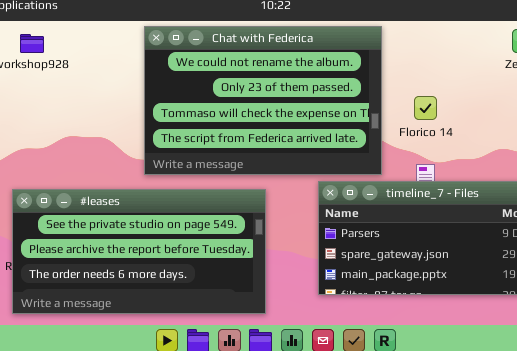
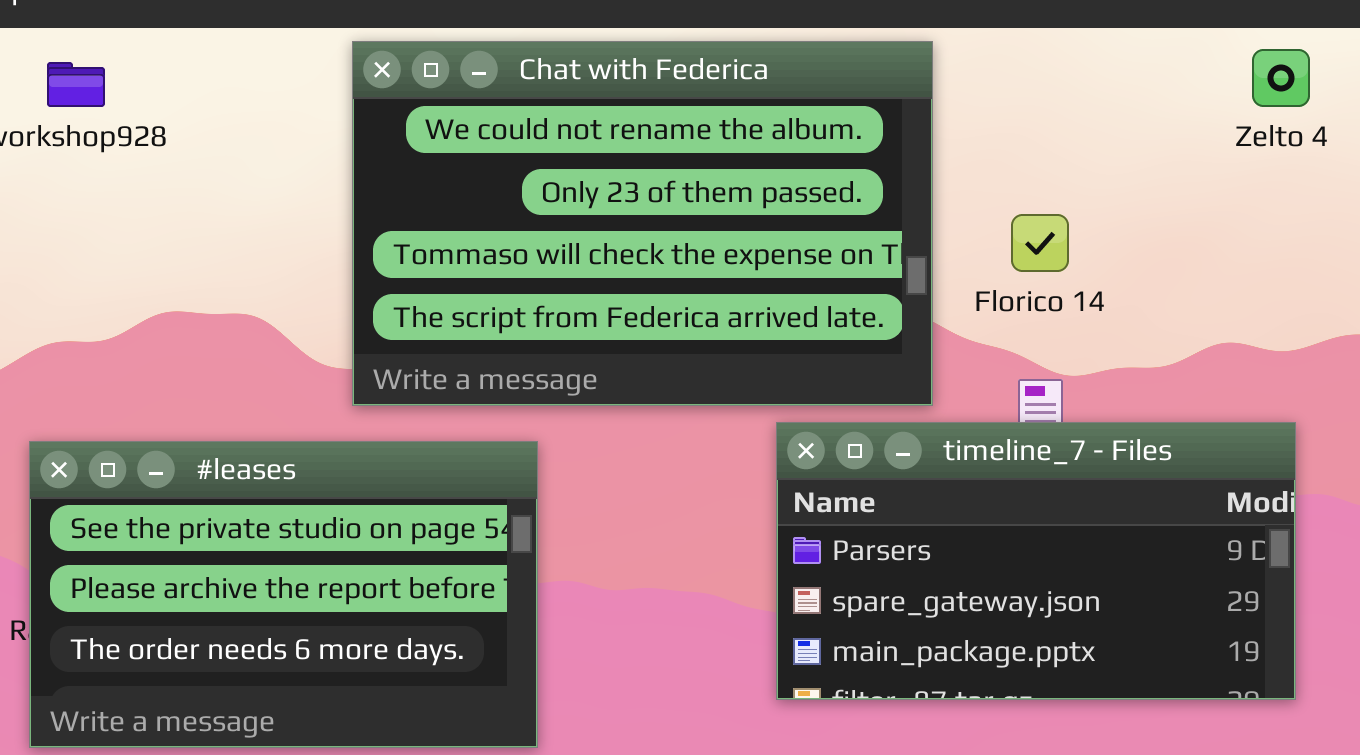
#leases: [12,189,266,314] -> [29,441,538,748], resized

